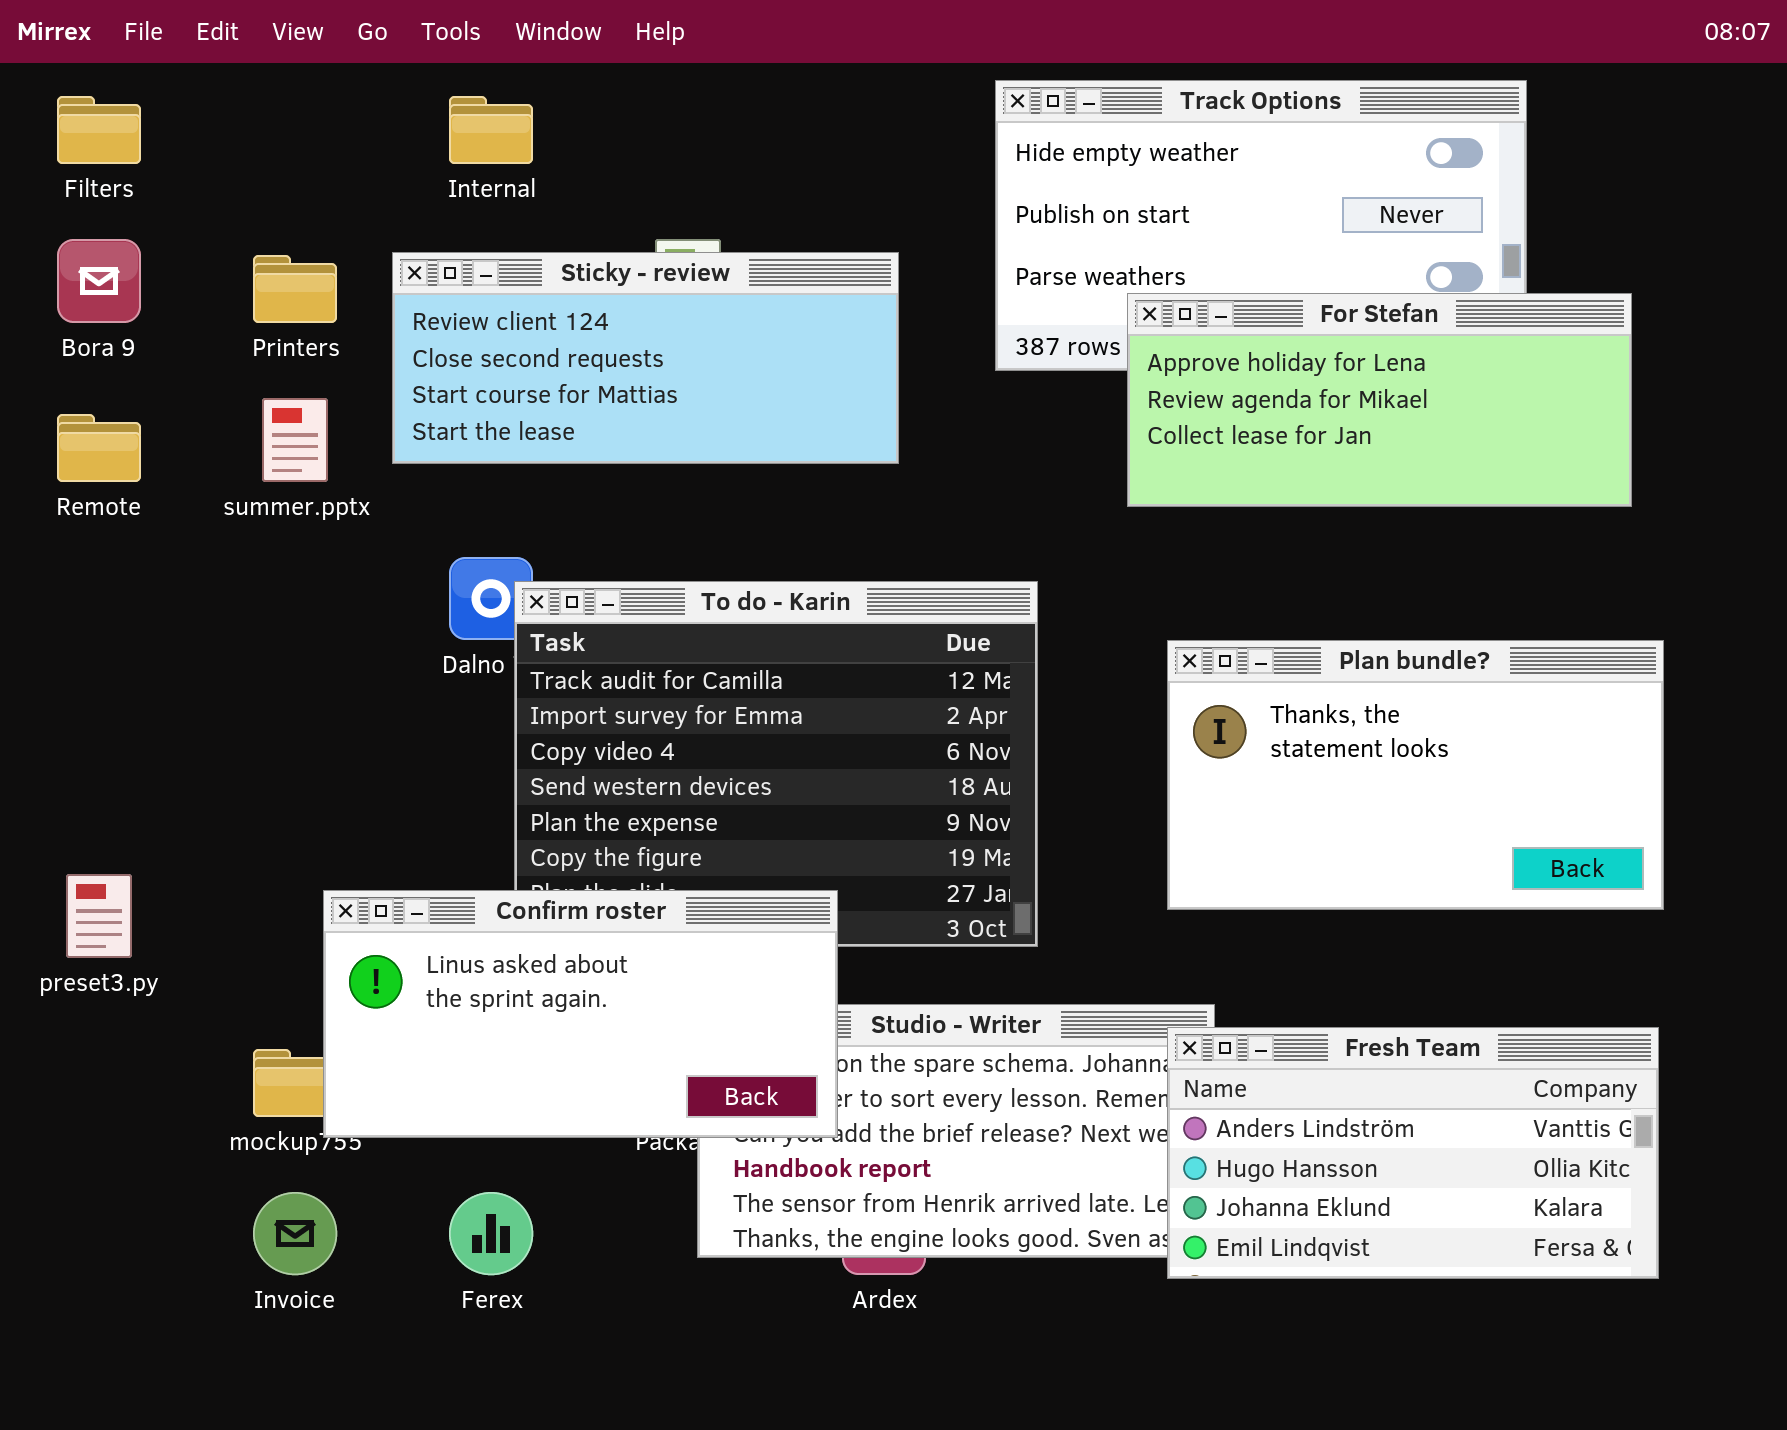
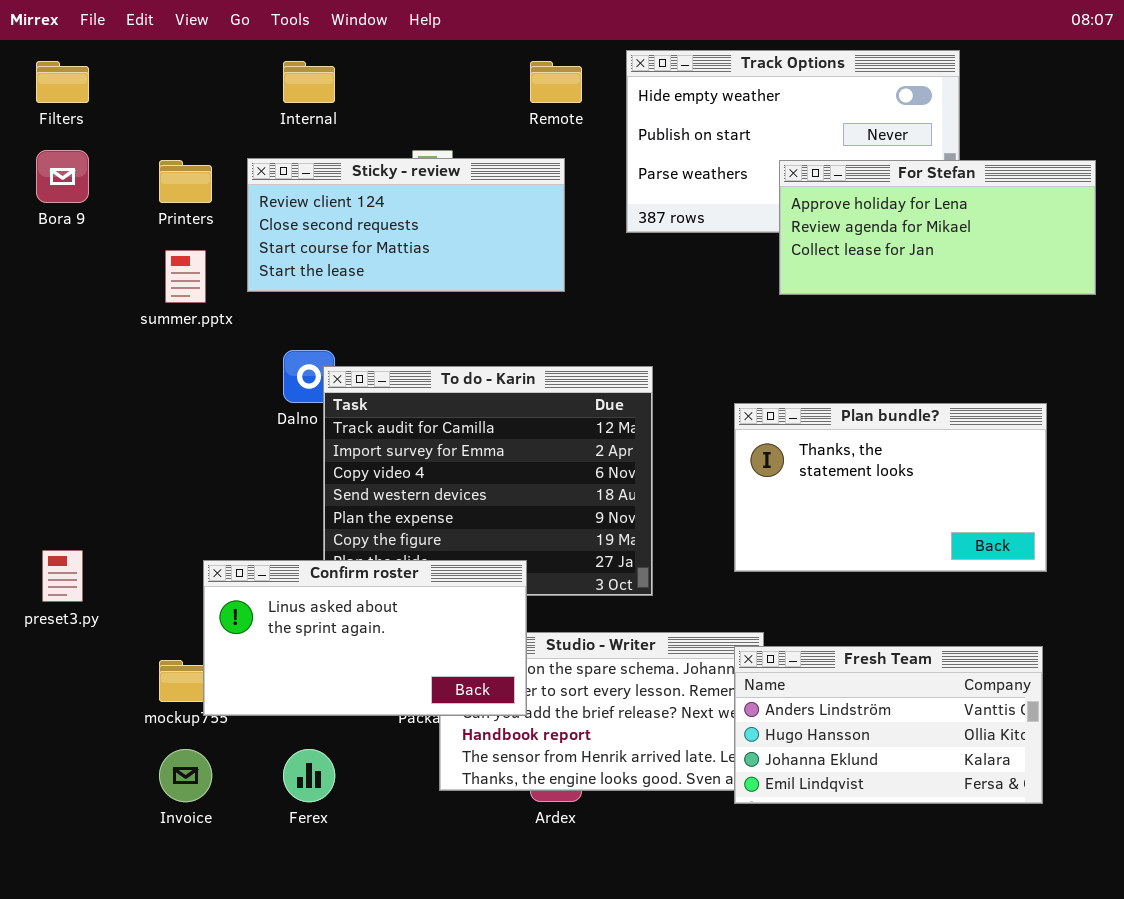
For Stefan: [1127,293,1632,507] -> [779,160,1096,295], moved
Remote: [57,414,141,482] -> [530,61,582,103], moved

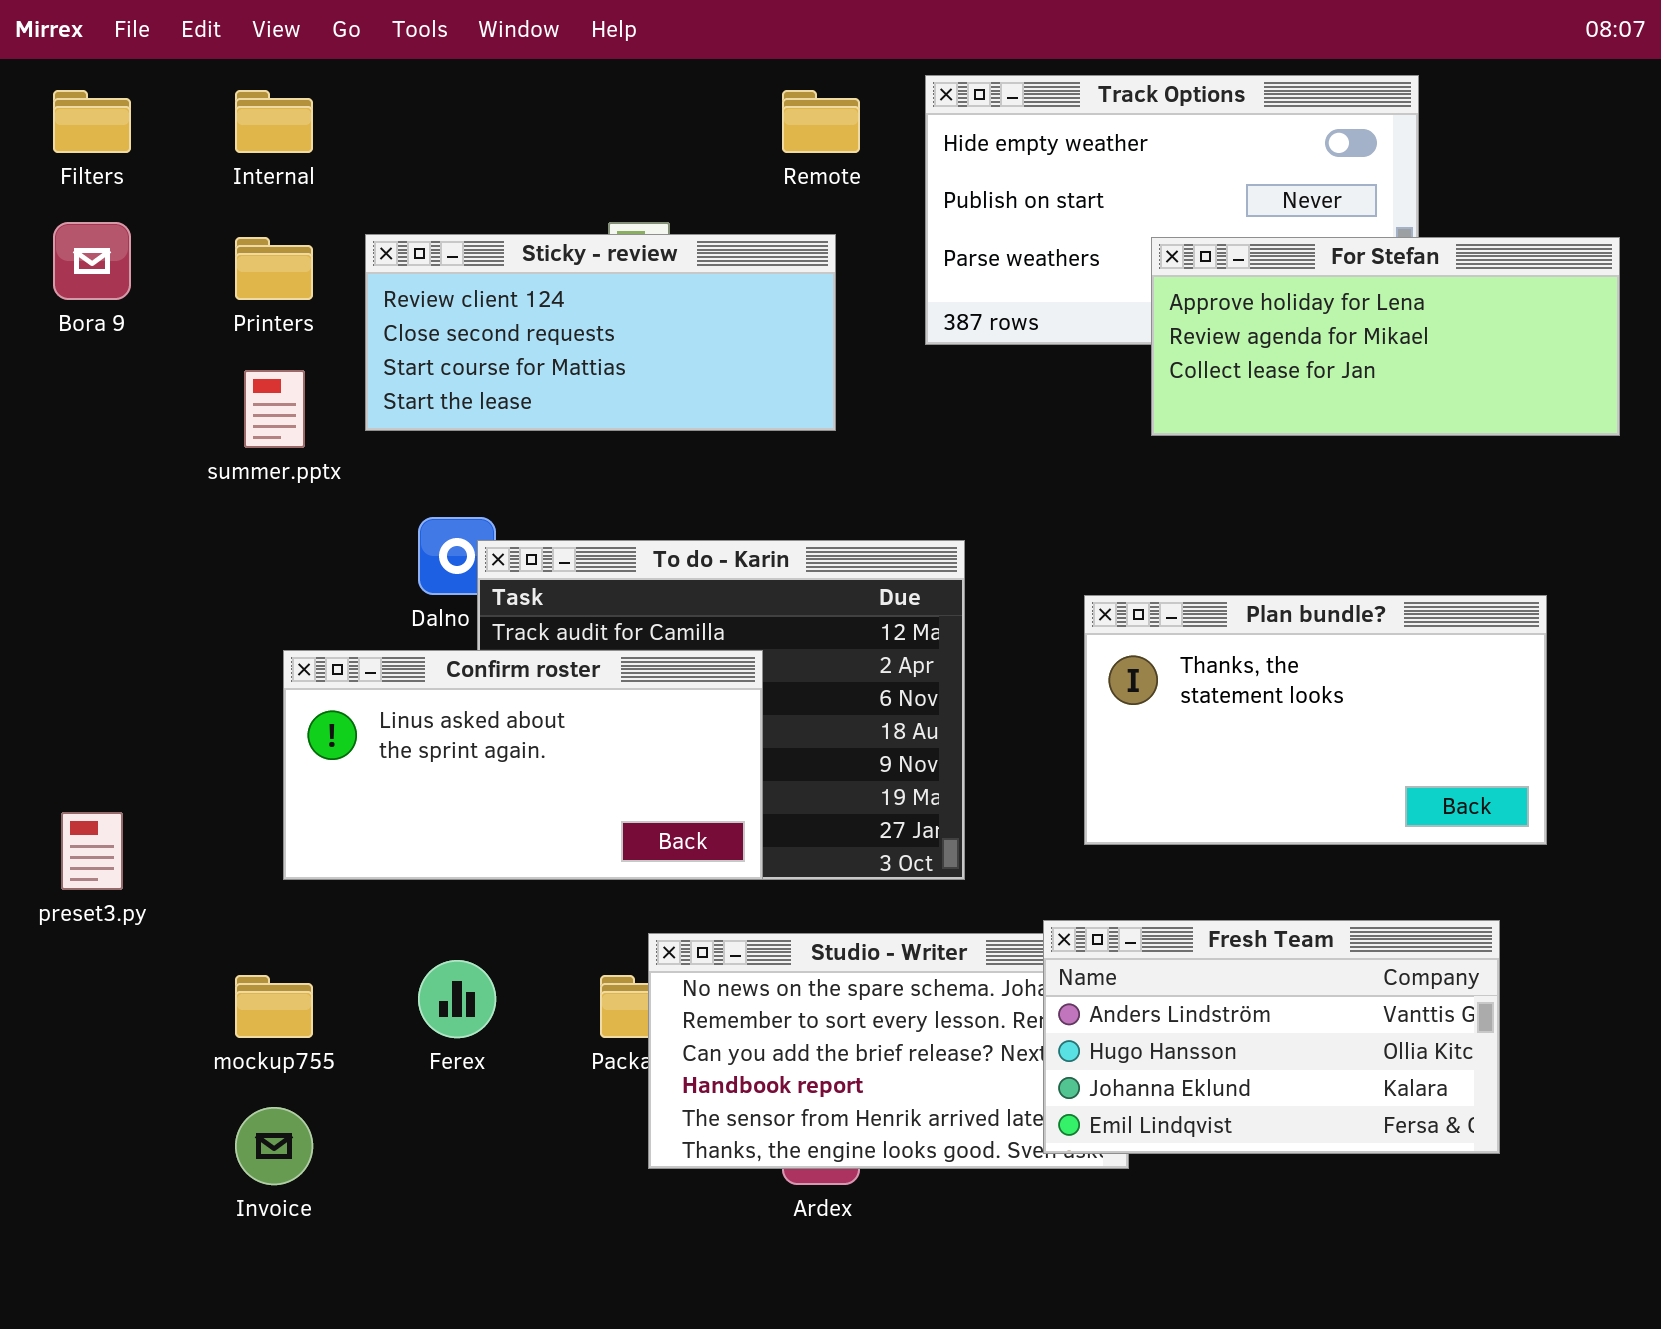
Internal: [283,61,335,103] -> [235,90,313,153], moved
Confirm roster: [203,560,527,716] -> [283,650,763,880], moved
Fresh Team: [734,646,1043,804] -> [1043,920,1500,1154], moved
Ferex: [283,749,335,802] -> [418,960,496,1038], moved

